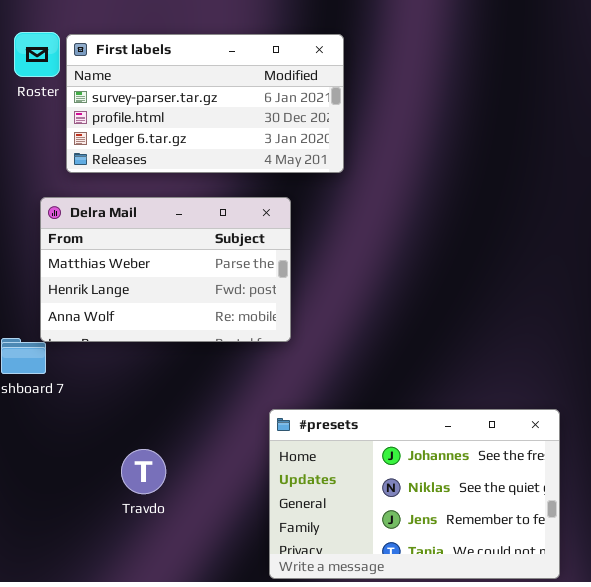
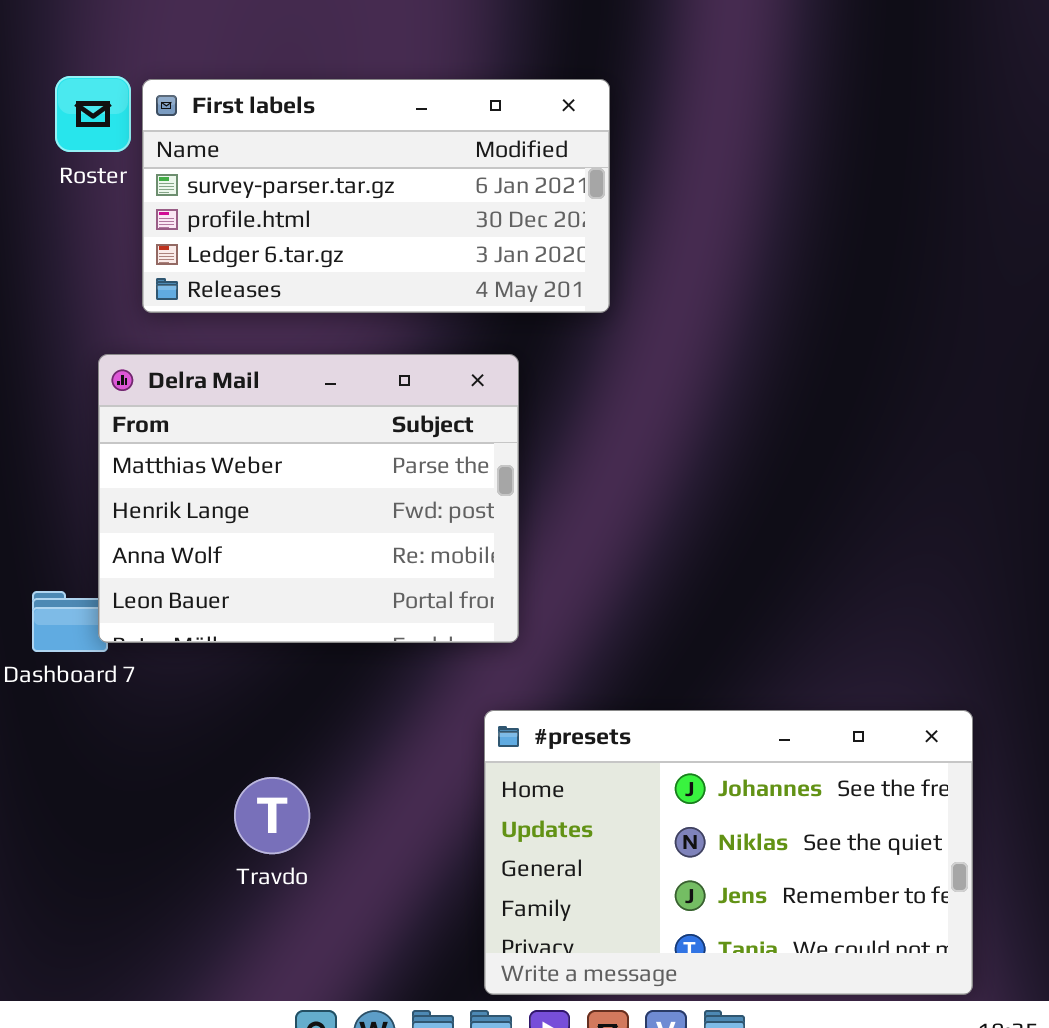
Delra Mail: [40,197,291,342] -> [98,354,519,643], resized

